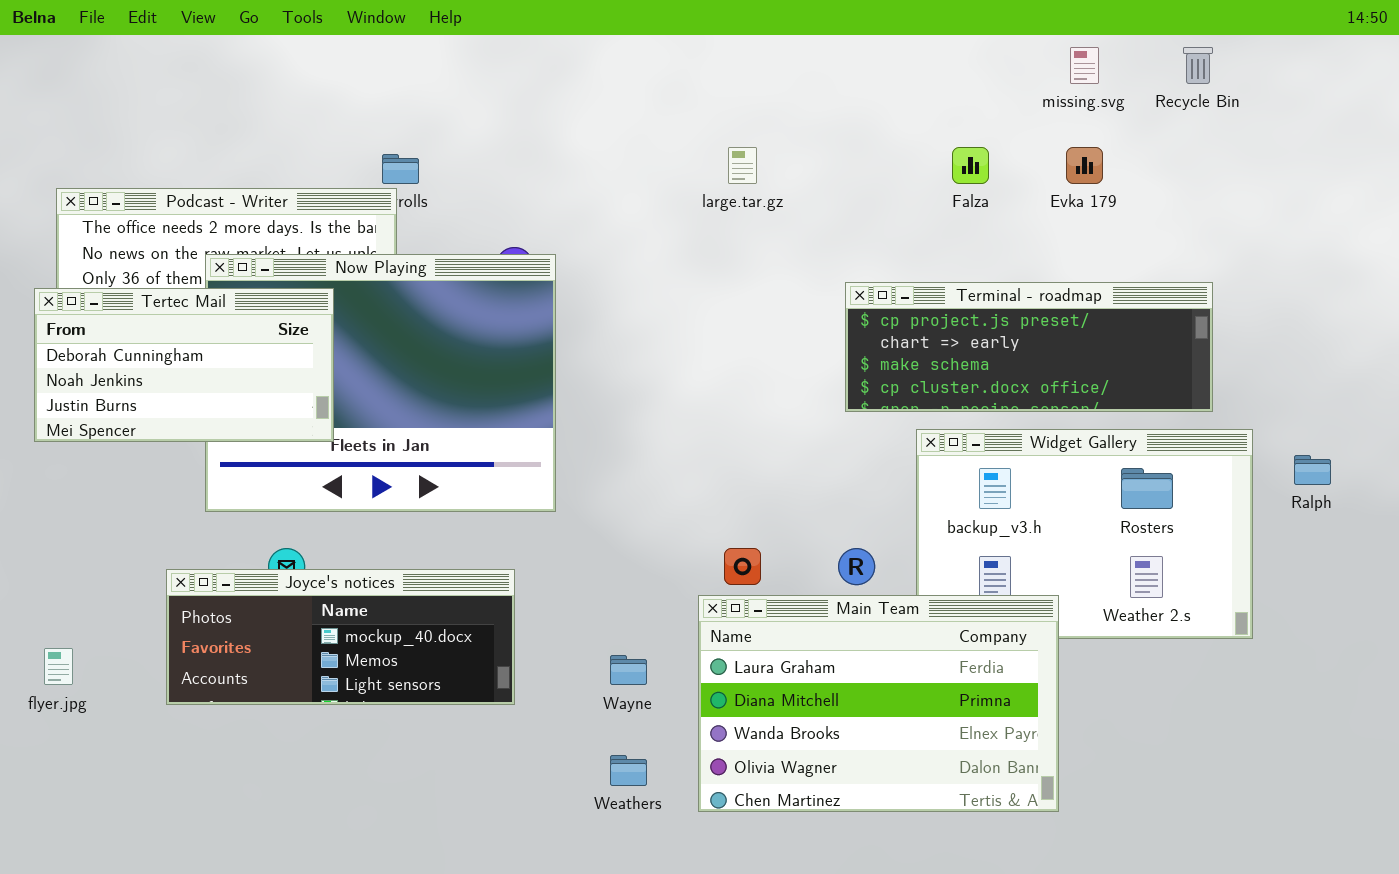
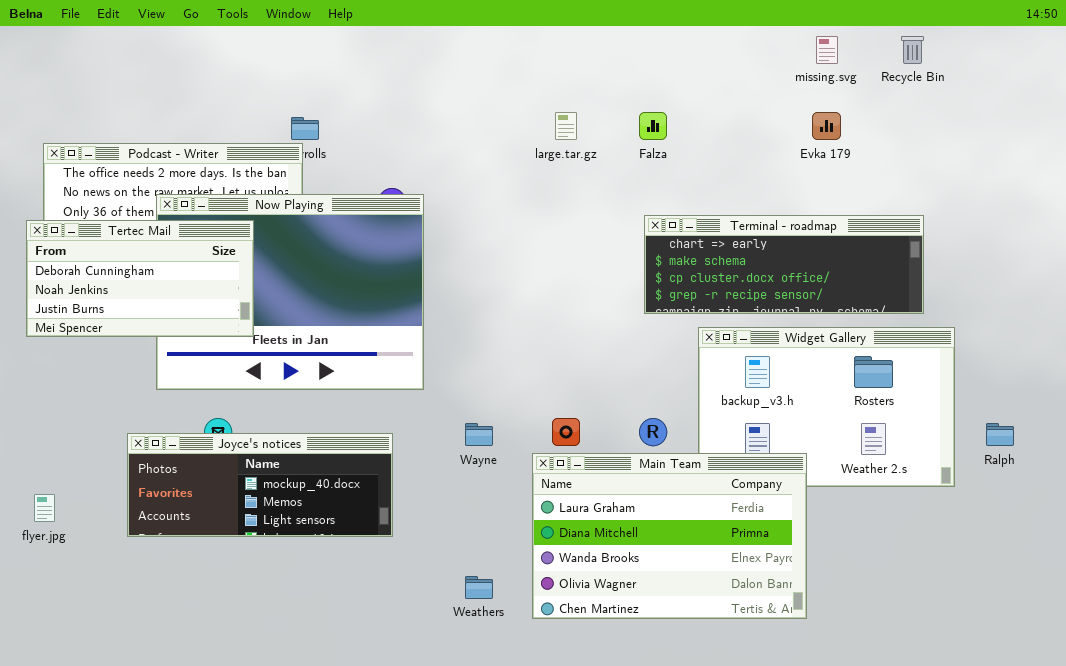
Falza: [952,147,989,184] -> [639,112,667,140], moved
Terminal - roadmap: [845,282,1213,412] -> [644,215,924,314], scrolled down 1 row
Ralph: [1294,455,1331,485] -> [986,423,1014,446], moved
Wayne: [610,655,647,685] -> [465,423,493,446], moved

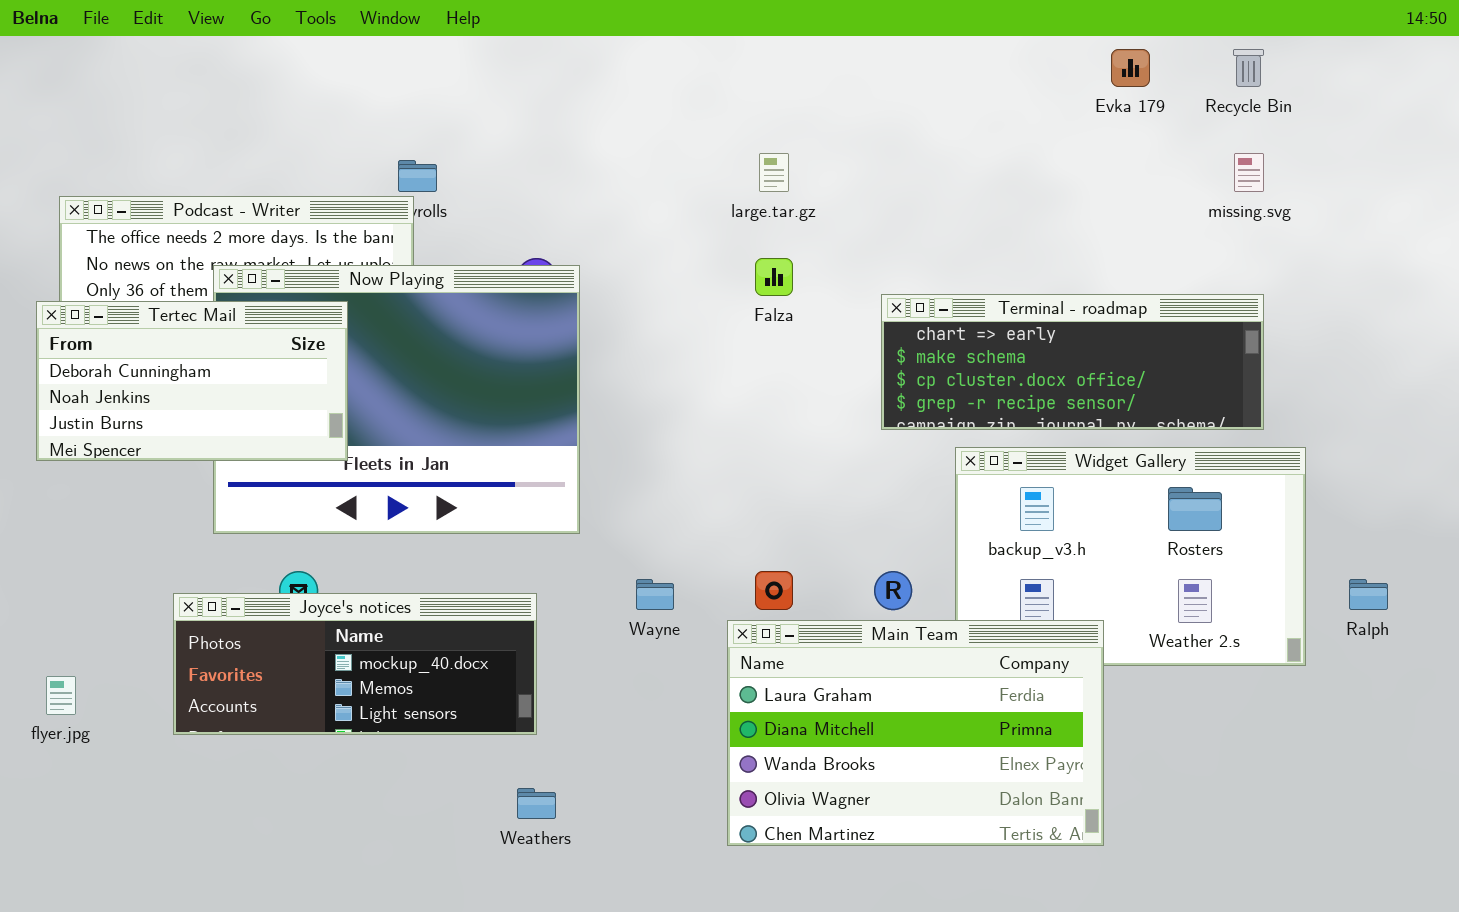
missing.svg: [816,36,838,64] -> [1234,153,1264,192], moved
Falza: [639,112,667,140] -> [755,258,793,296], moved
Evka 179: [812,112,841,140] -> [1111,49,1150,87], moved
Weathers: [465,576,493,599] -> [517,788,556,819], moved

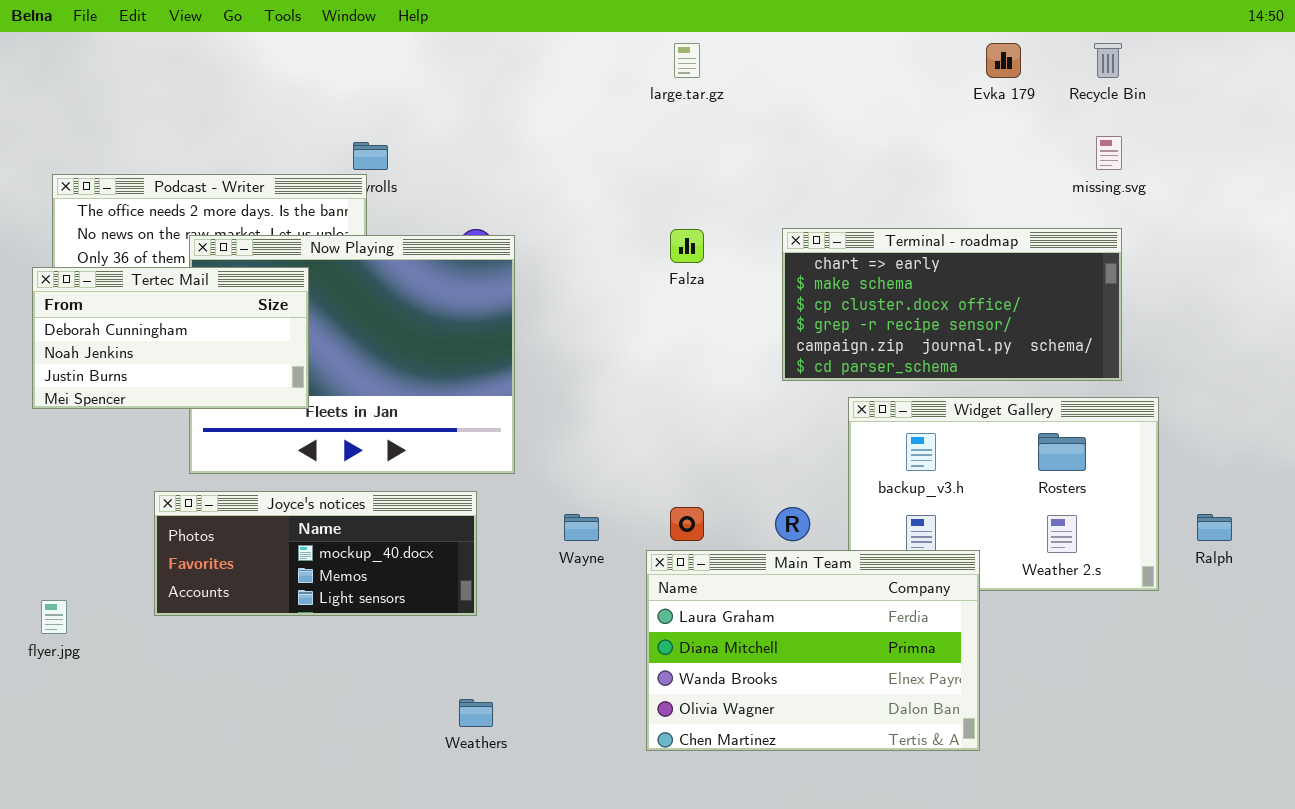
large.tar.gz: [759,153,789,192] -> [674,43,700,78], moved
Terminal - roadmap: [881,294,1264,430] -> [782,228,1122,381], resized
Joyce's notices: [173,593,537,735] -> [154,491,477,616], moved

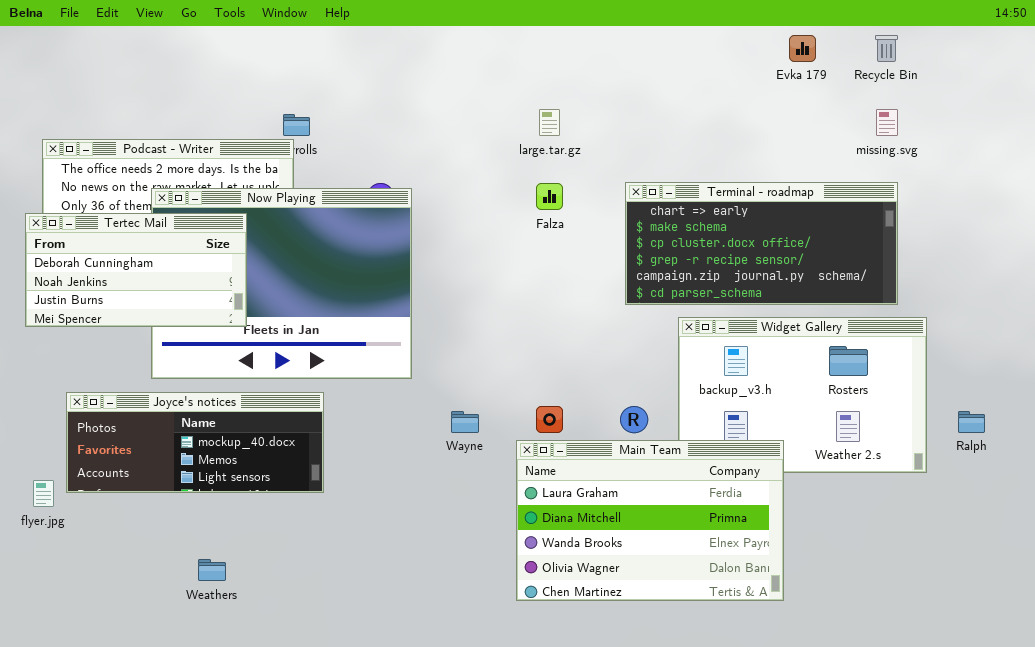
large.tar.gz: [674,43,700,78] -> [539,109,560,136], moved
Joyce's notices: [154,491,477,616] -> [66,392,324,493], moved
Weathers: [459,699,493,727] -> [198,559,226,581], moved

